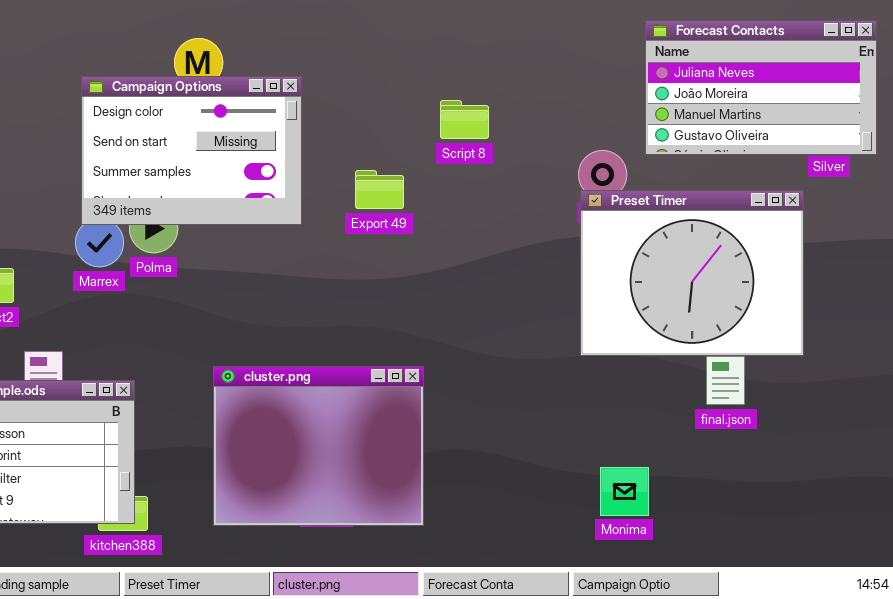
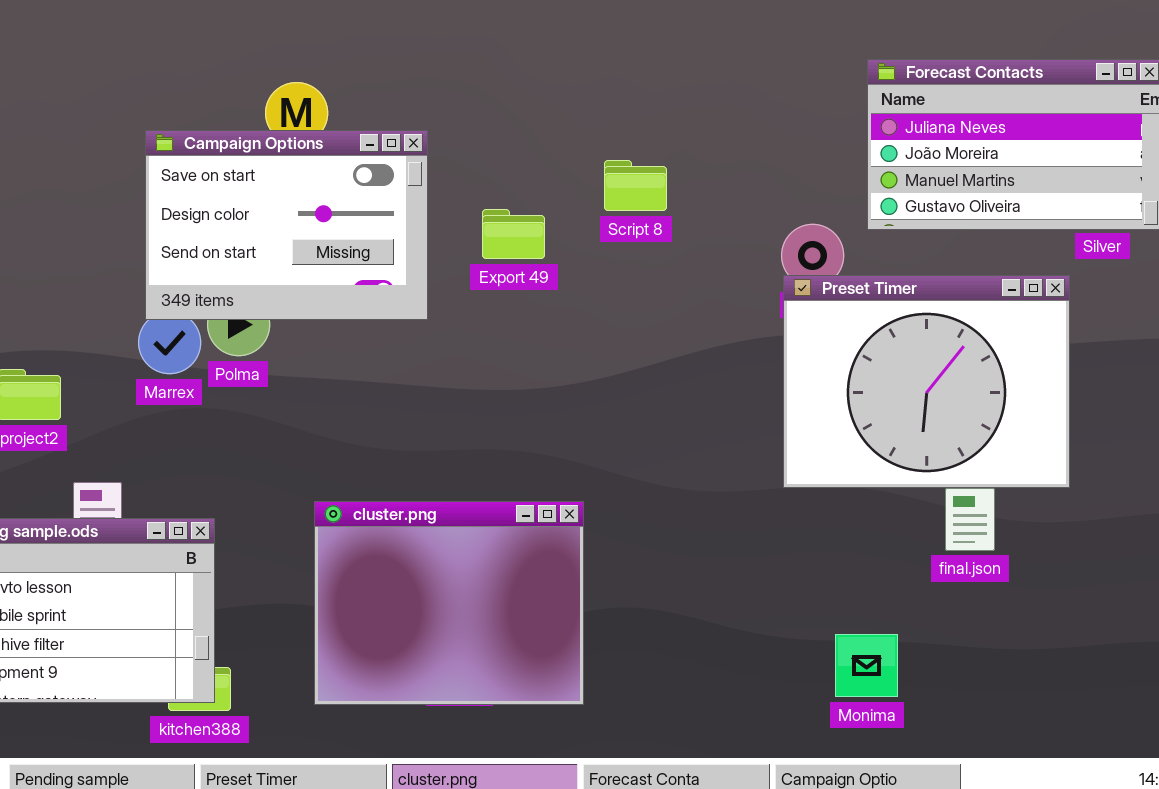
Campaign Options: [81,76,302,225] -> [145,130,428,320], scrolled up 1 row
Export 49: [355,170,404,209] -> [482,209,545,259], moved
Monima: [600,467,649,516] -> [835,634,898,697], moved

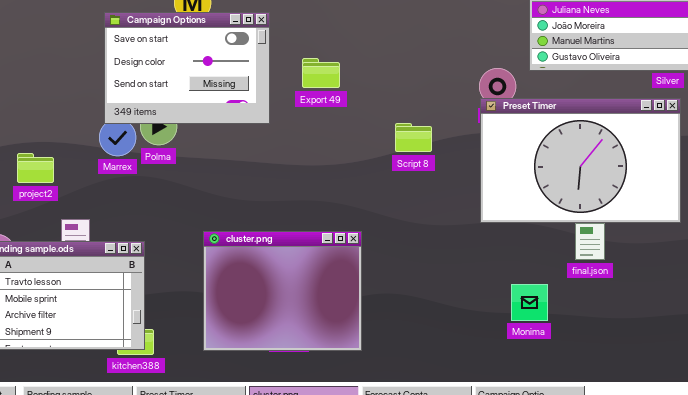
Script 8: [604,160,667,211] -> [395,123,432,152], moved
Preset Timer: [783,275,1070,488] -> [480,98,681,223], resized
Monima: [835,634,898,697] -> [511,284,548,321], moved

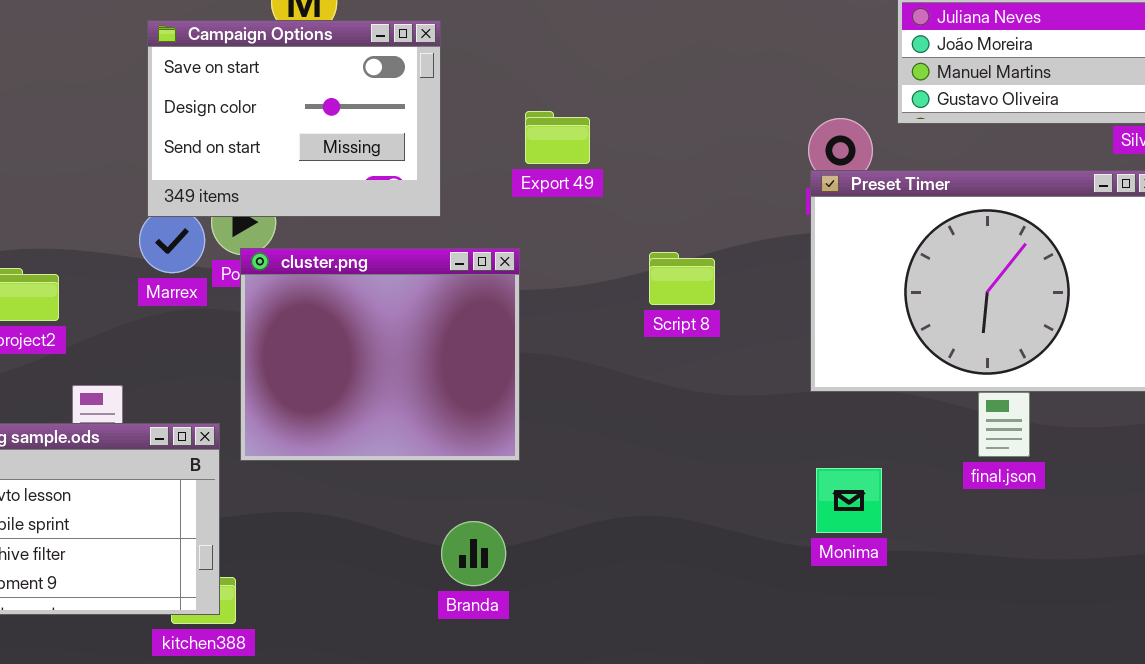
Export 49: [302,58,340,88] -> [525,111,590,164], moved
Script 8: [395,123,432,152] -> [649,252,715,305], moved
cluster.png: [203,231,362,351] -> [240,248,520,461], moved
Monima: [511,284,548,321] -> [816,468,882,533], moved

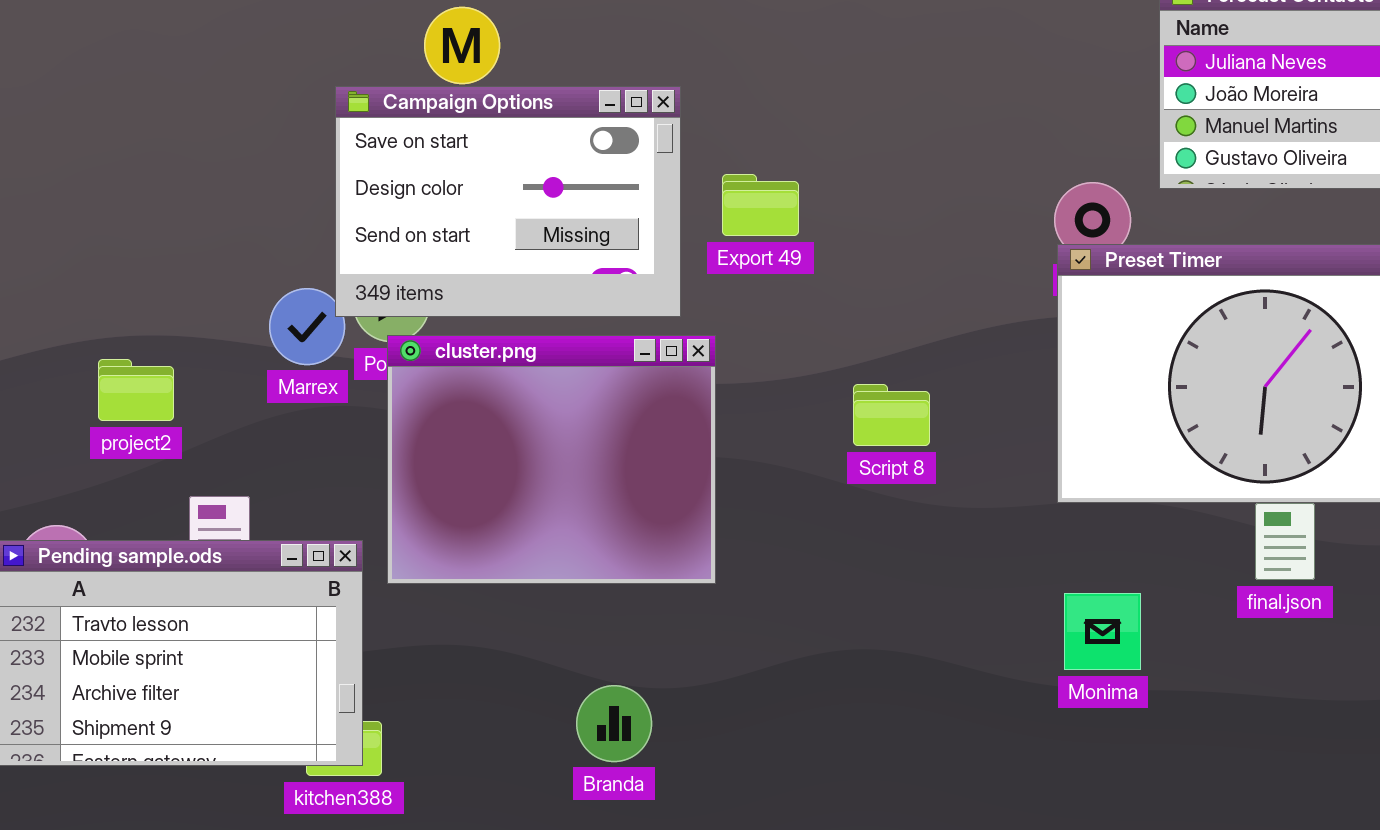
Campaign Options: [147,20,441,217] -> [335,86,681,317], moved
Script 8: [649,252,715,305] -> [853,384,930,446], moved
Branda: [441,521,506,586] -> [576,685,652,762], moved

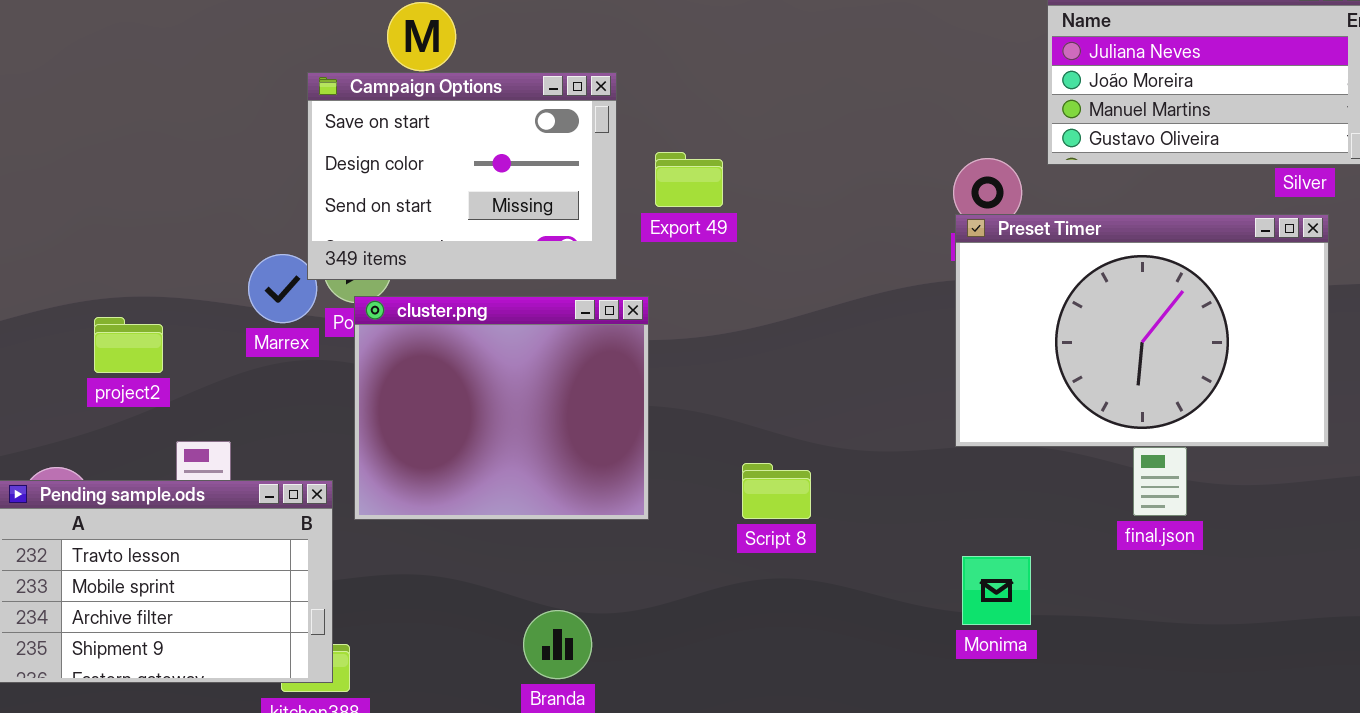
Script 8: [853,384,930,446] -> [742,463,811,519], moved
Monima: [1064,593,1141,670] -> [962,556,1031,625], moved

